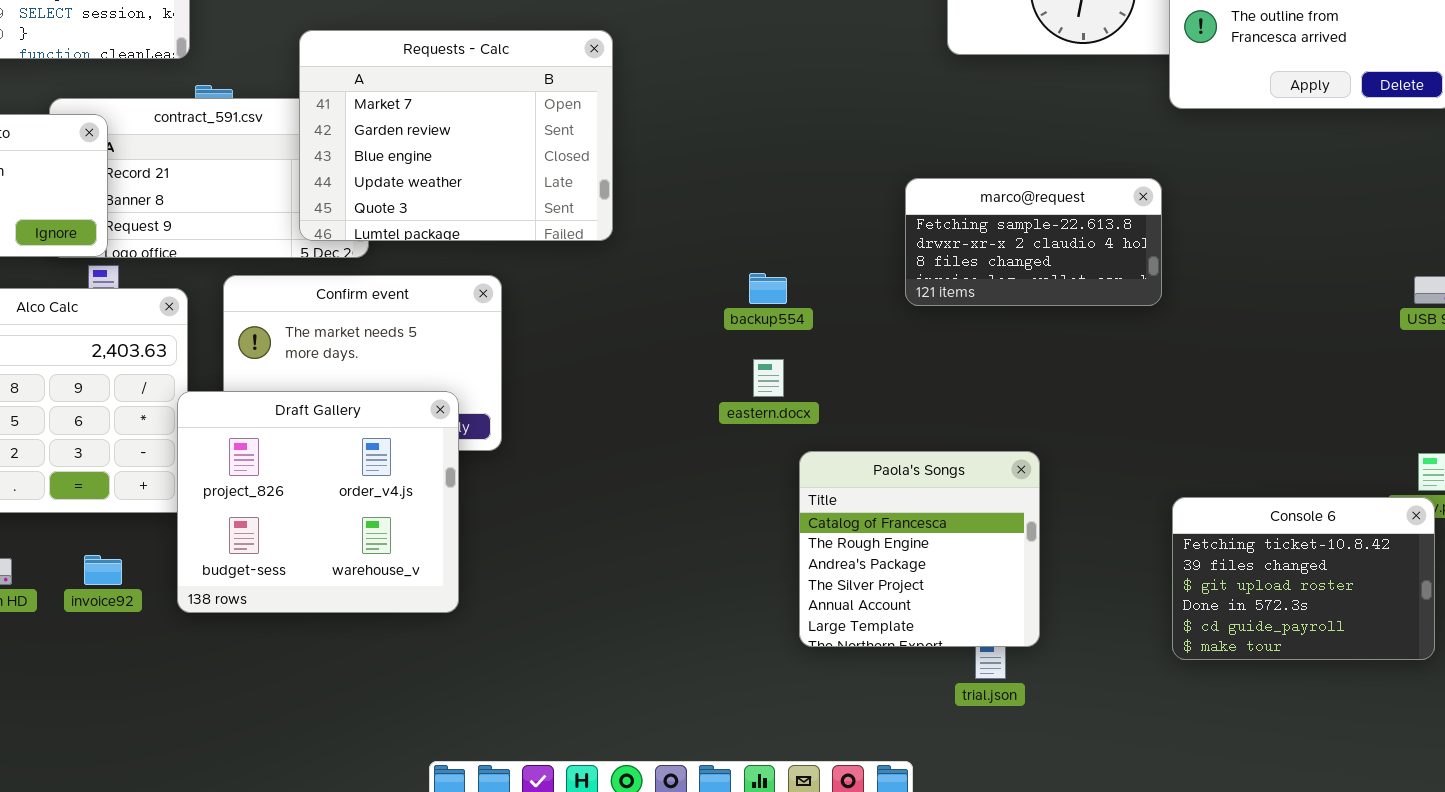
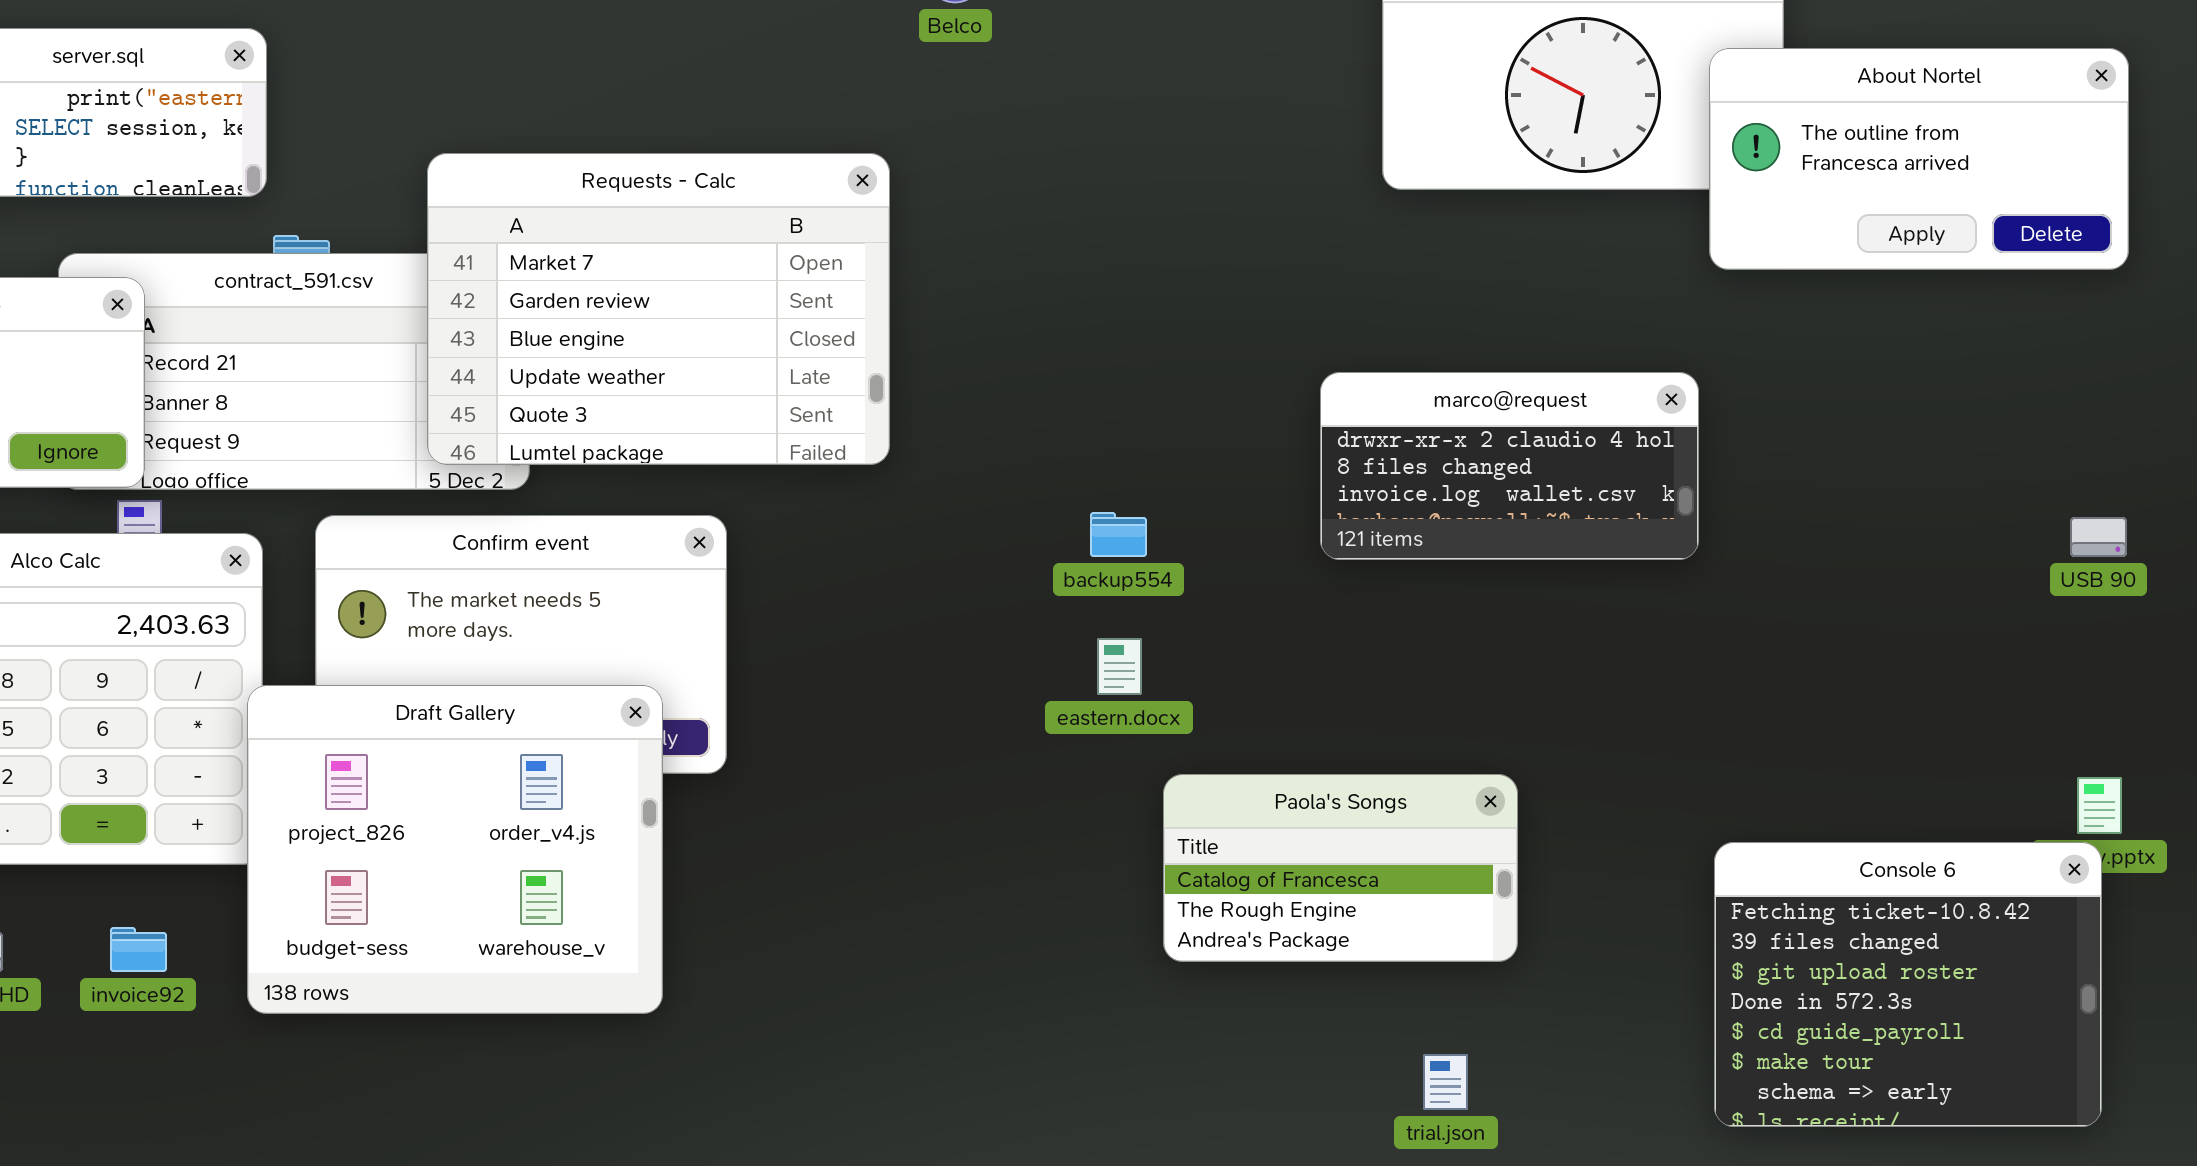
marco@request: [905,178,1162,306] -> [1320,372,1699,560], scrolled down 1 row
Paola's Songs: [799,451,1040,647] -> [1163,774,1518,962], resized
Console 6: [1172,497,1435,660] -> [1714,842,2102,1127], resized

